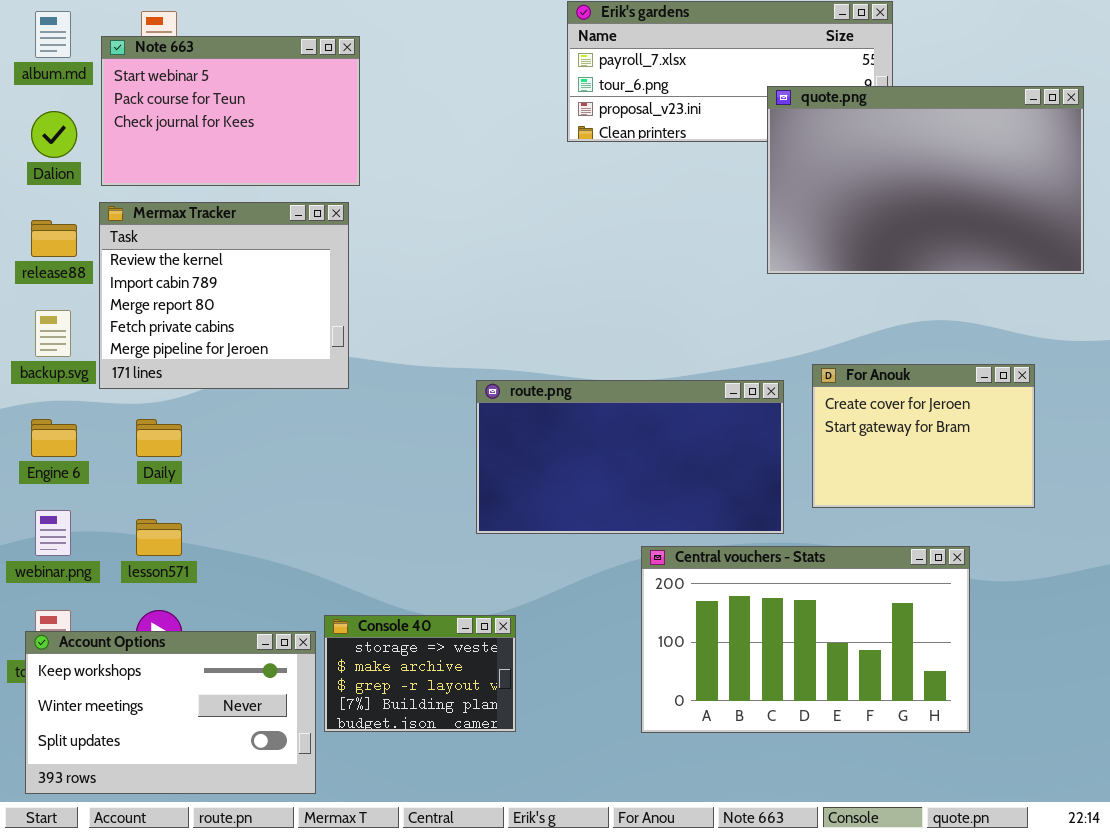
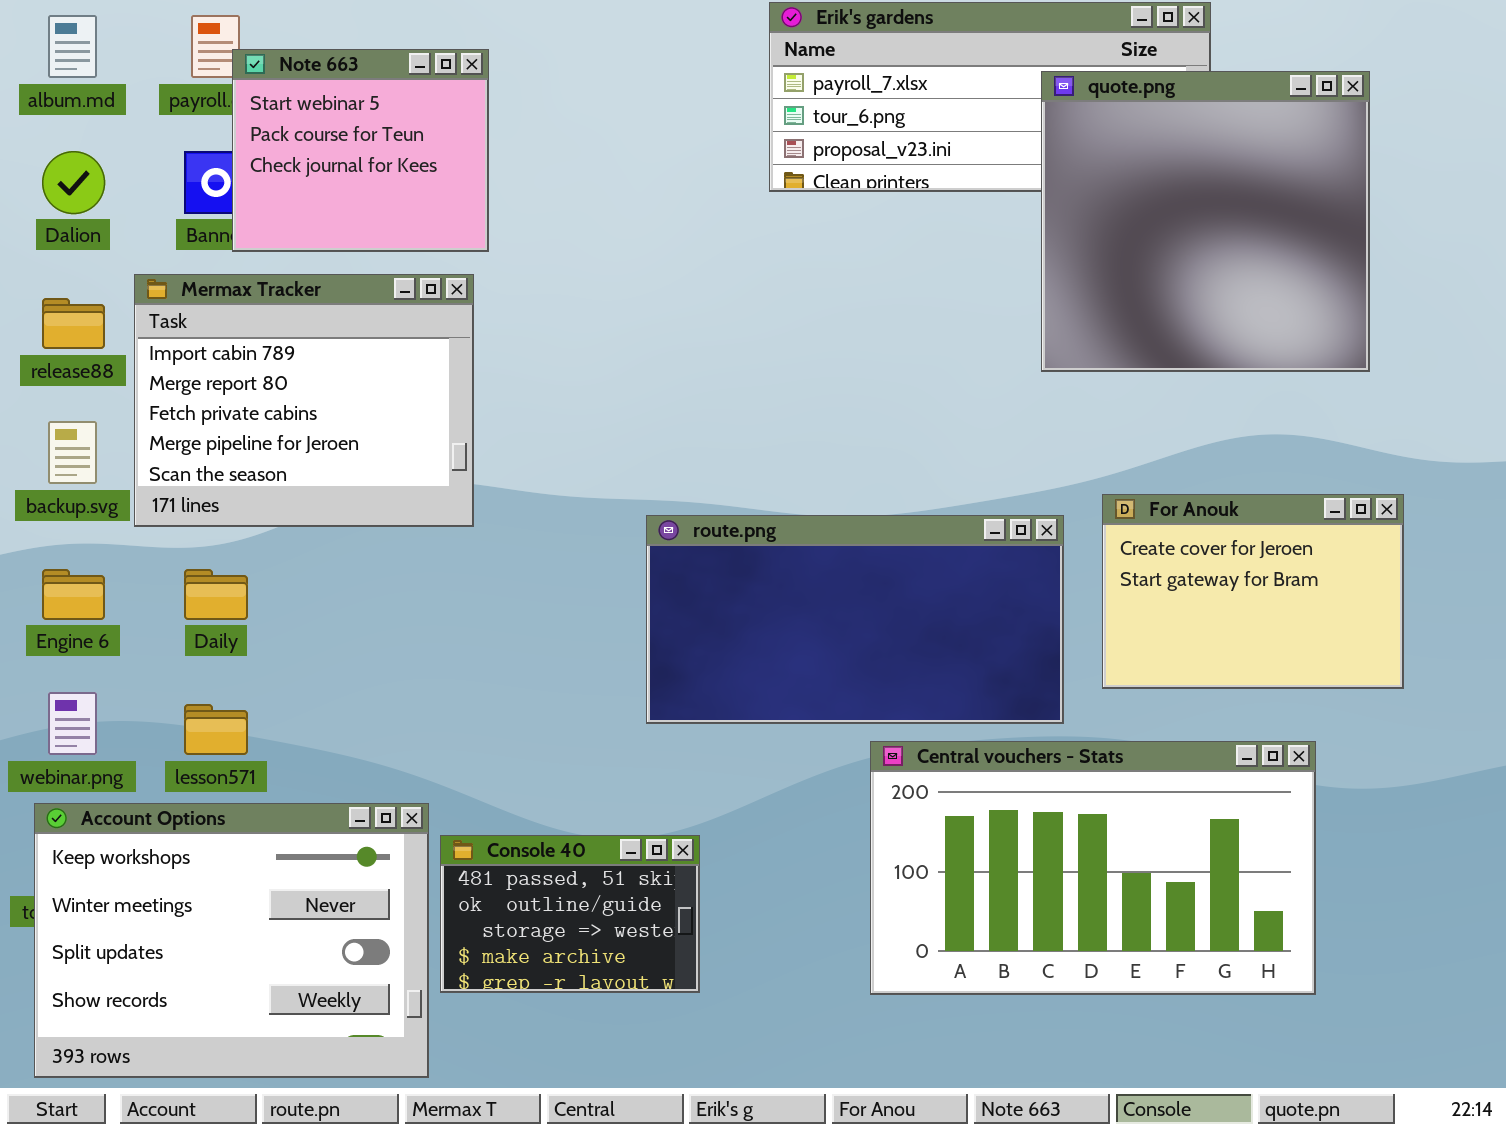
Note 663: [101,36,360,186] -> [232,49,489,252], resized
quote.png: [767,86,1084,274] -> [1041,71,1370,372], resized
Mermax Tracker: [99,202,349,389] -> [134,274,474,527], scrolled down 1 row
Console 40: [324,615,516,732] -> [440,835,700,993], scrolled up 2 rows
Account Options: [25,631,316,794] -> [34,803,429,1078], resized

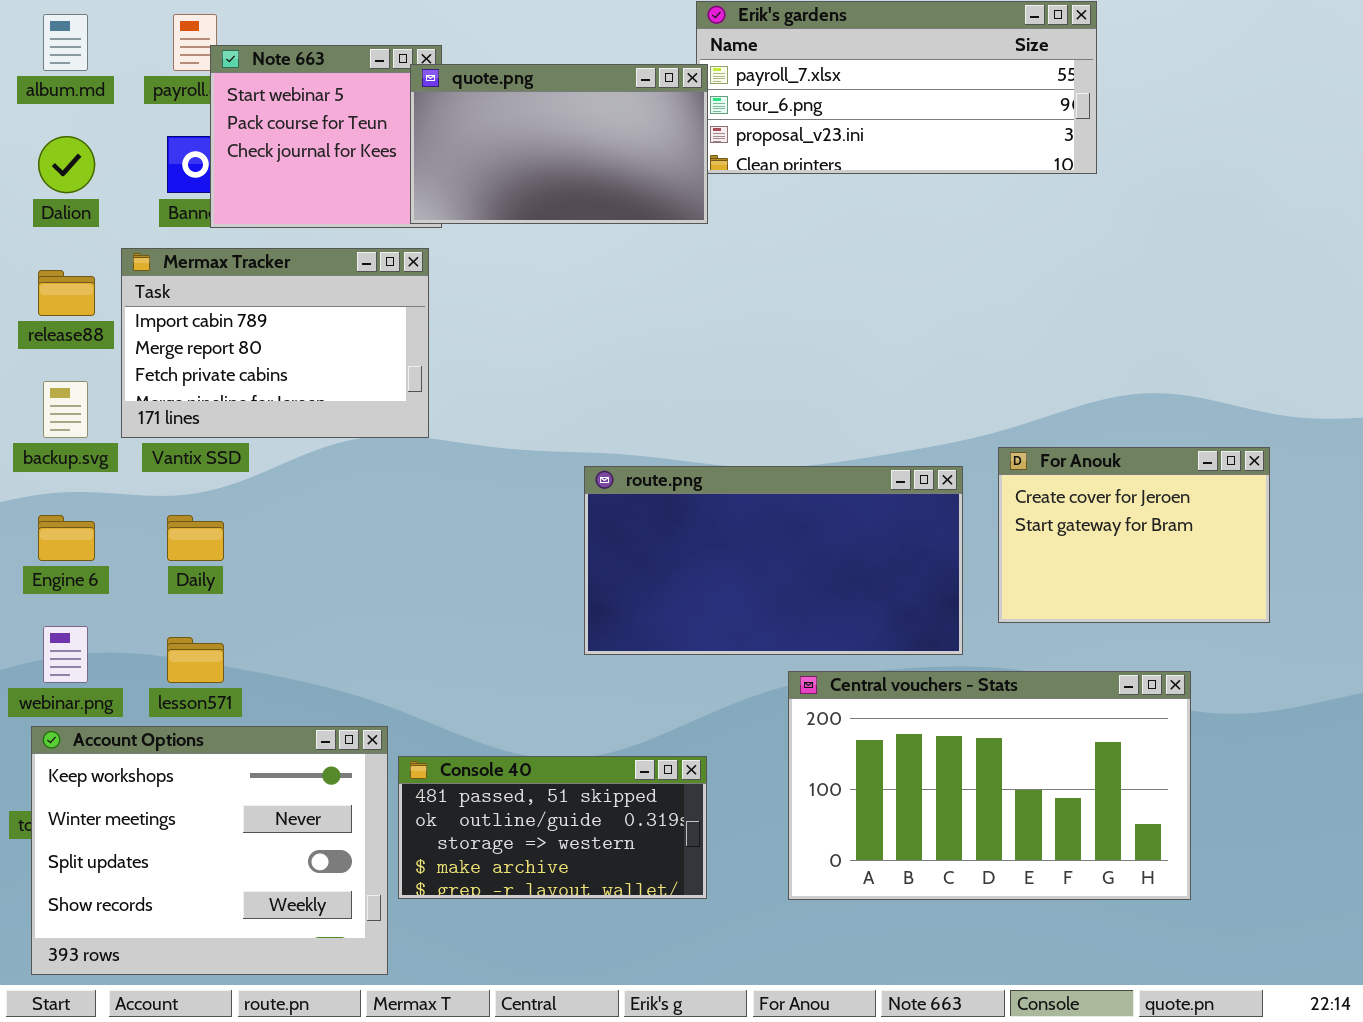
quote.png: [1041,71,1370,372] -> [410,64,708,224], moved, resized
Mermax Tracker: [134,274,474,527] -> [121,248,429,438], resized
Console 40: [440,835,700,993] -> [398,756,707,899], resized

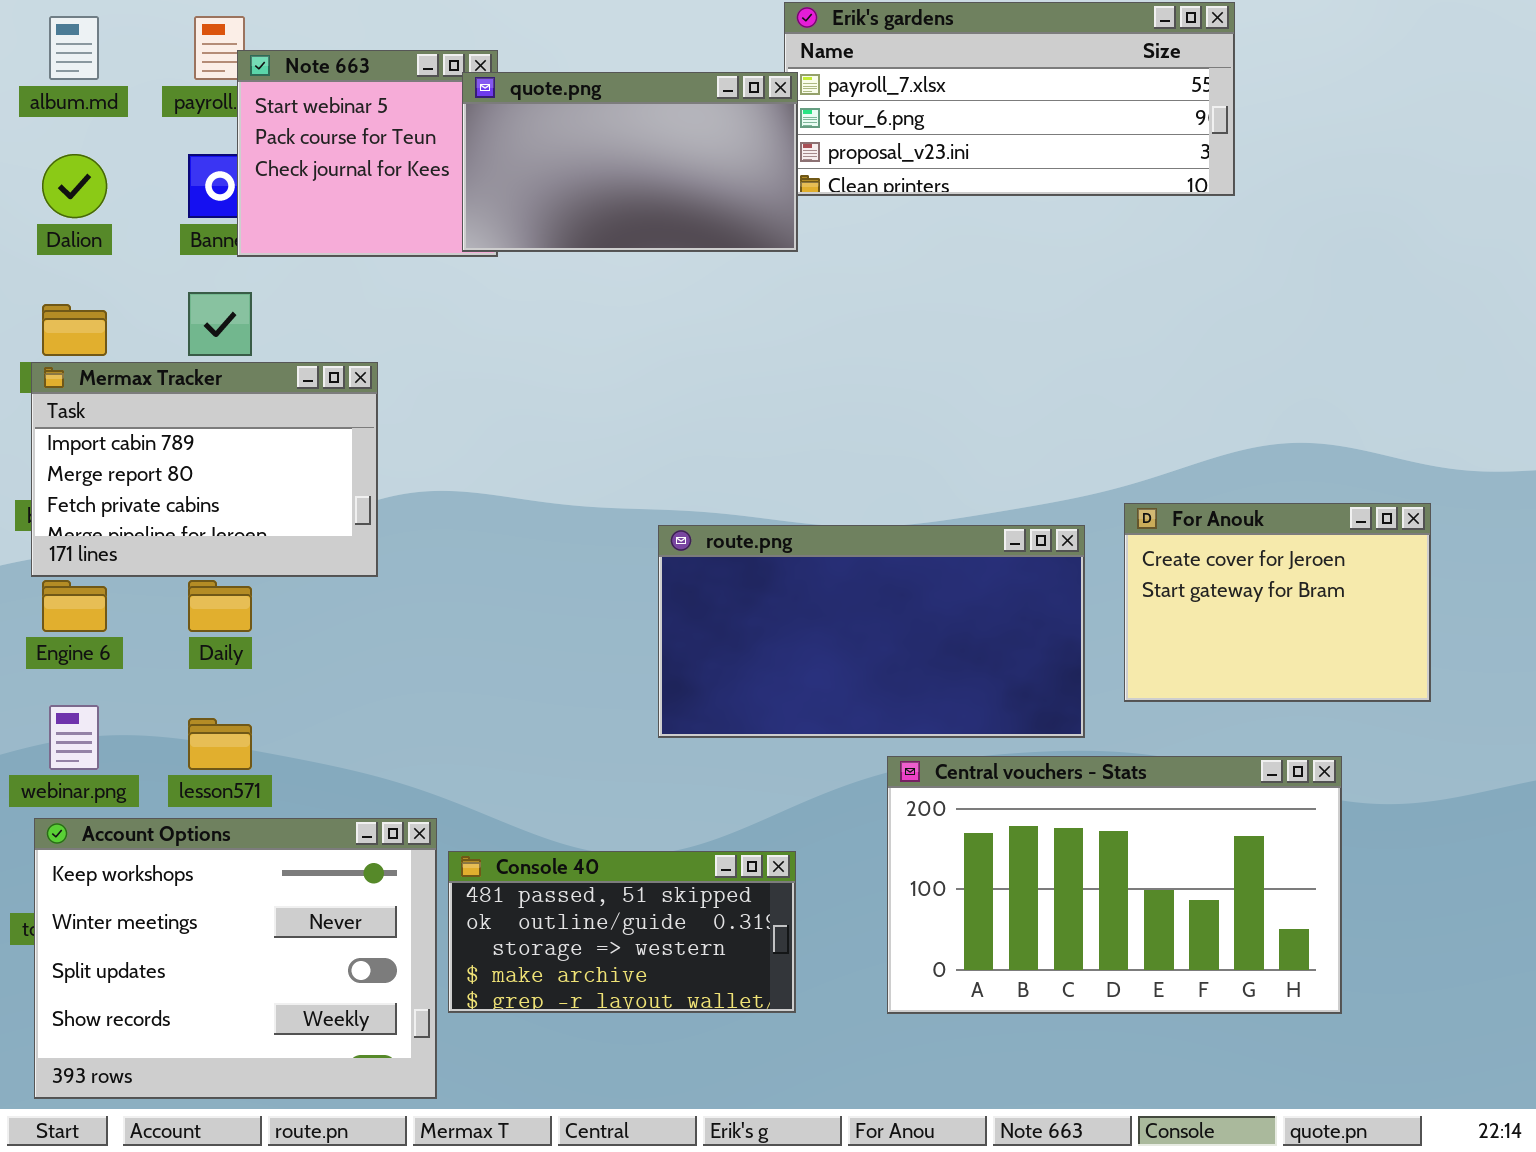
Mermax Tracker: [121,248,429,438] -> [31,362,378,577], moved

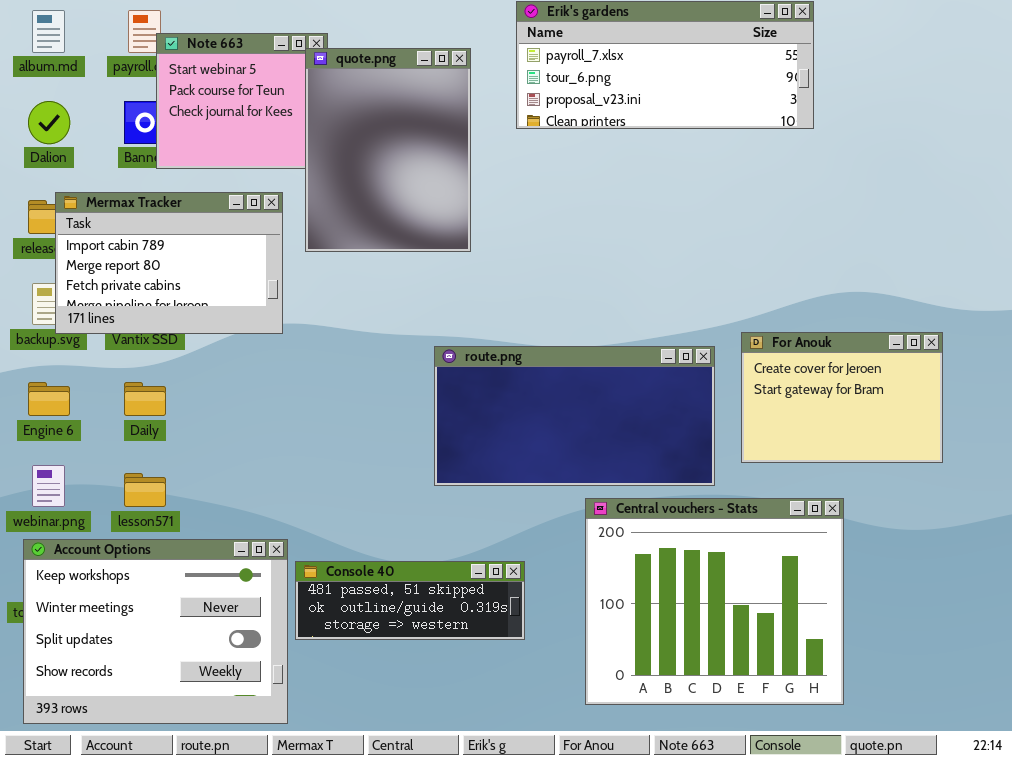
quote.png: [462,72,798,252] -> [305,48,471,252], resized
Mermax Tracker: [31,362,378,577] -> [55,192,283,334], moved
Central vouchers - Stats: [887,756,1342,1014] -> [585,498,844,705], resized
Console 40: [448,851,796,1013] -> [295,561,525,640], resized

